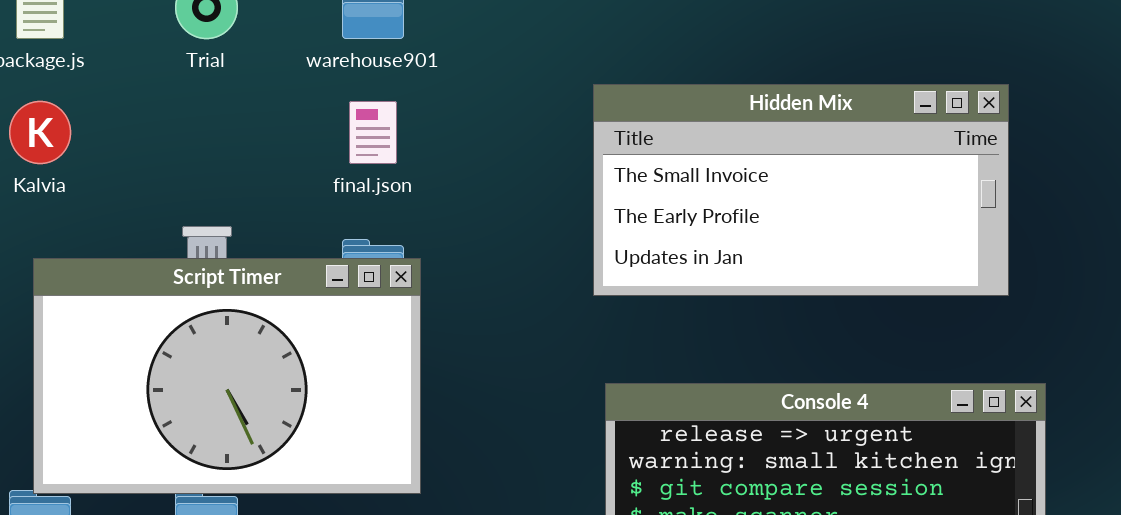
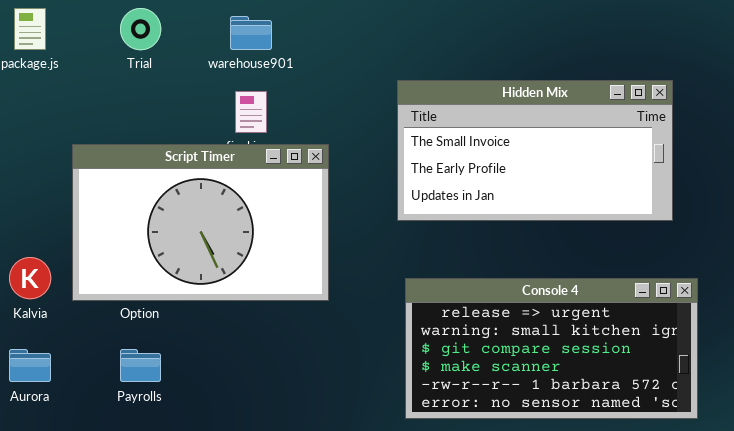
Kalvia: [9,101,71,164] -> [9,257,51,299], moved
Script Timer: [33,258,421,494] -> [72,144,329,301], moved

